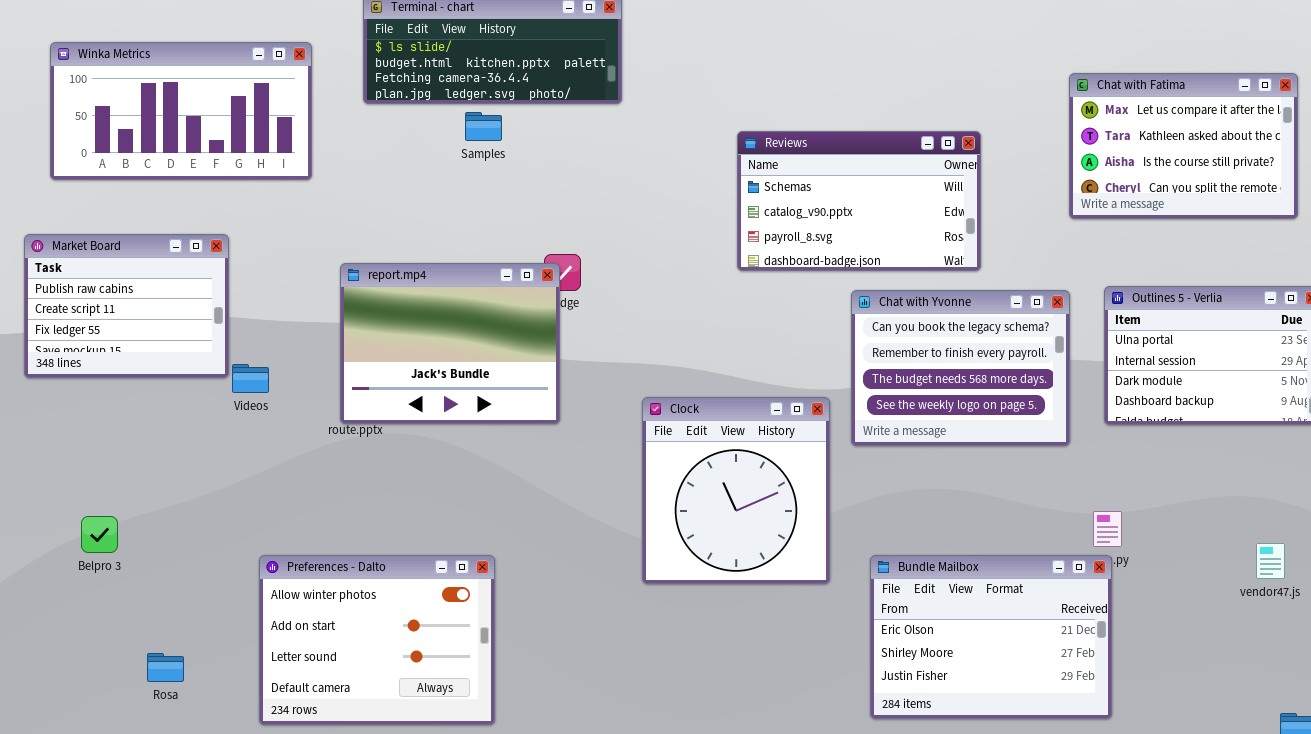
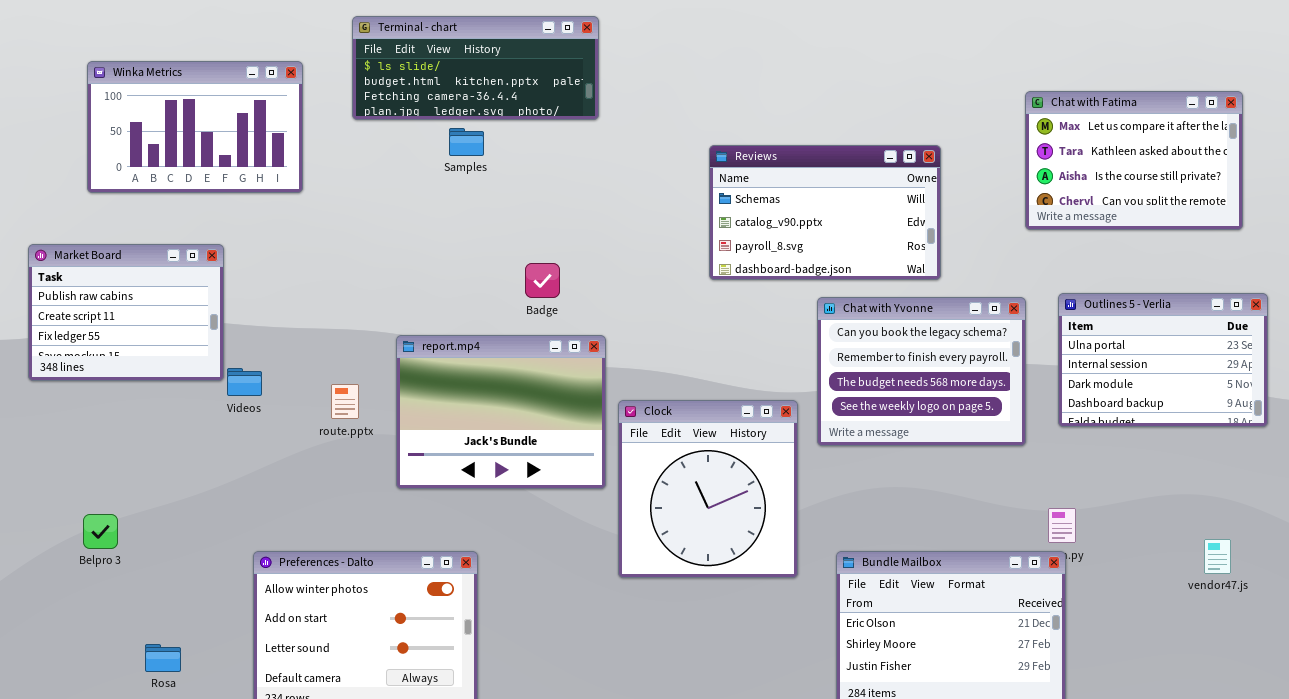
Winka Metrics: [50,42,312,180] -> [87,61,303,193], resized
report.mp4: [340,263,560,424] -> [396,335,606,489], moved

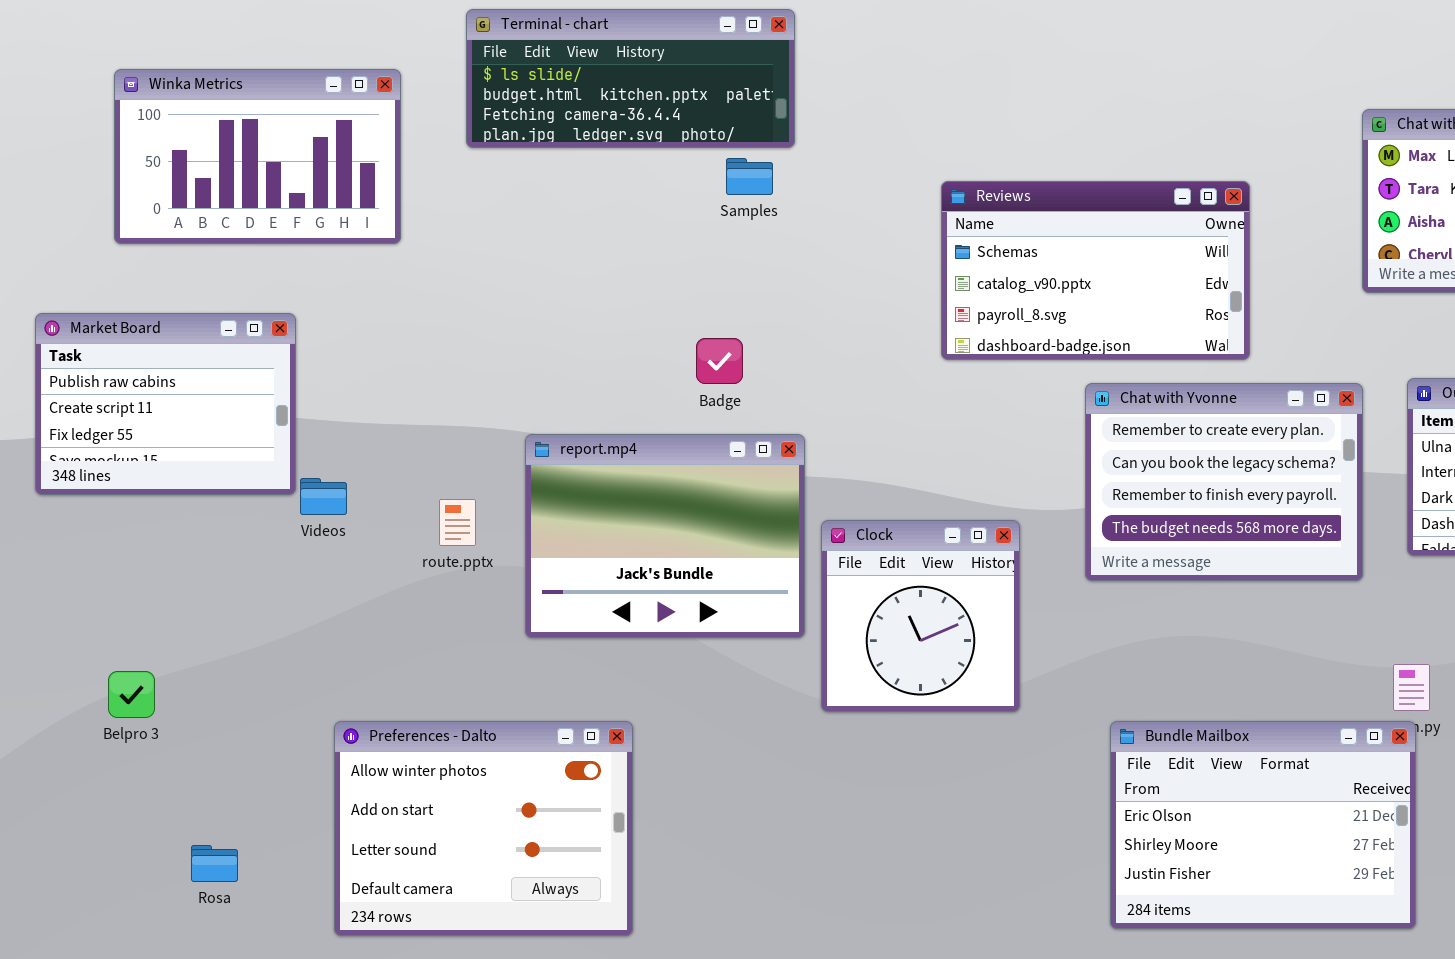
Samples: [449,128,484,156] -> [726,158,773,195], moved
Chat with Yvonne: [817,297,1026,446] -> [1085,383,1363,581], scrolled up 1 row
Clock: [618,400,798,578] -> [821,520,1020,712], resized

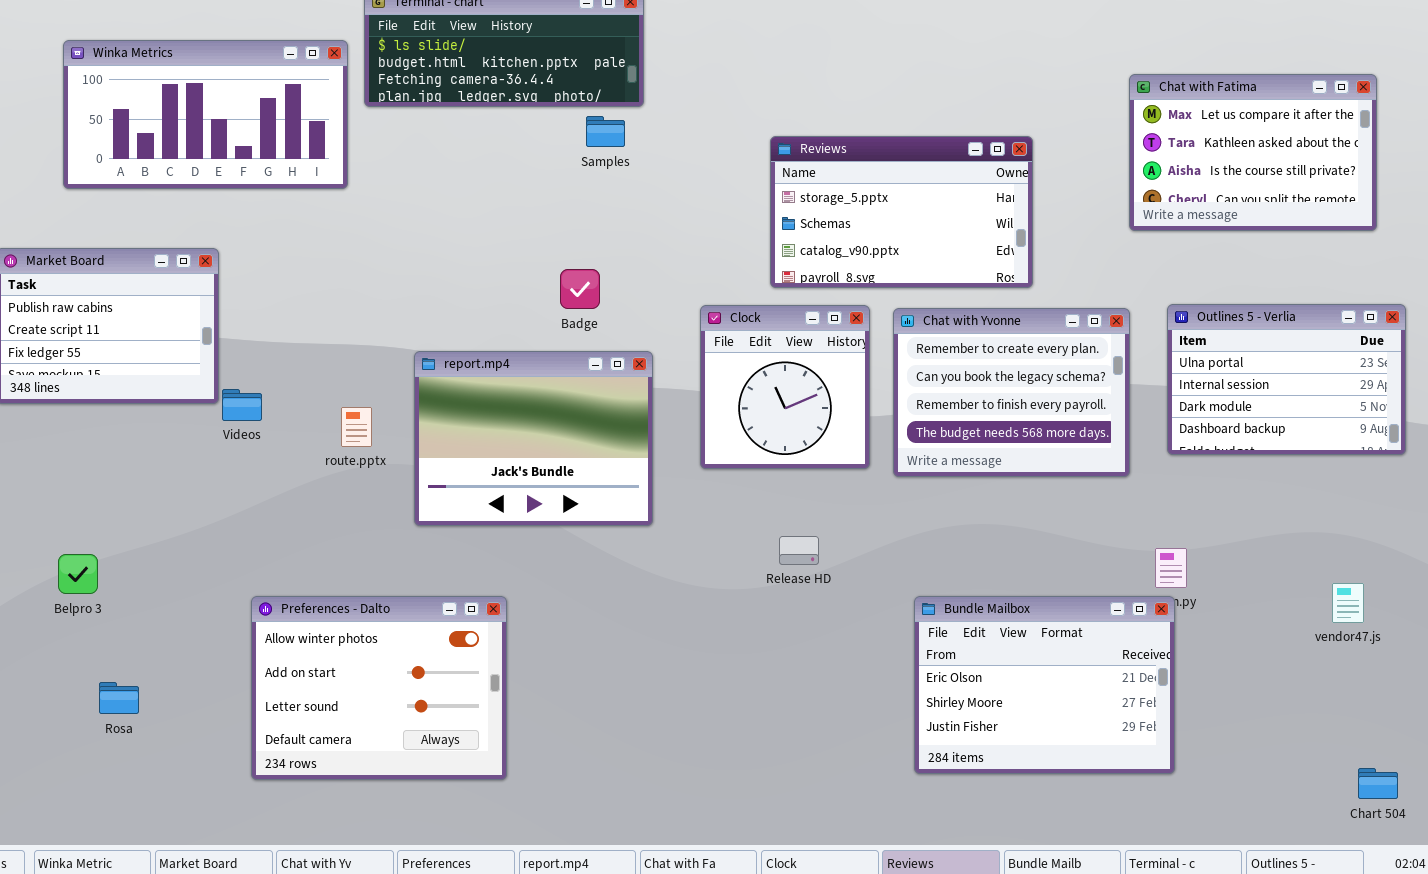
Winka Metrics: [114,69,401,244] -> [63,40,348,189], resized
Reviews: [941,181,1250,360] -> [770,136,1033,288], scrolled up 1 row
Clock: [821,520,1020,712] -> [700,305,870,469], moved
Rosa: [191,845,238,882] -> [99,682,139,714], moved

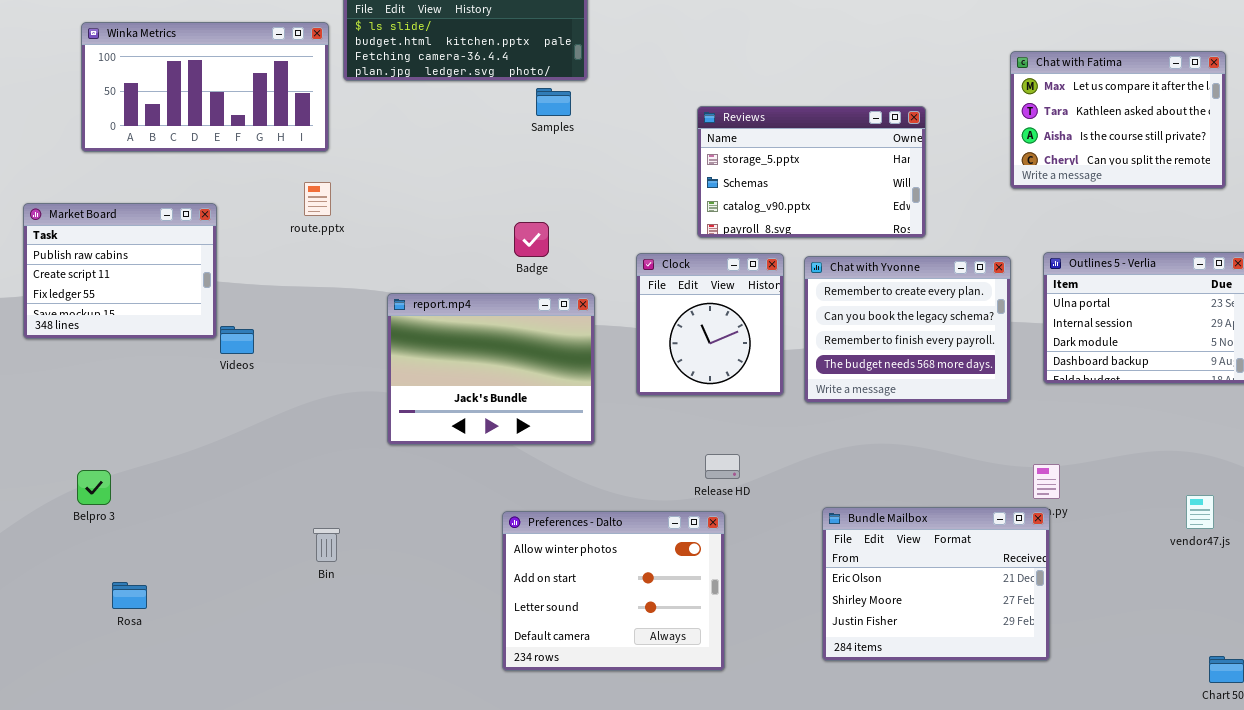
route.pptx: [341,407,372,447] -> [304,182,331,216], moved
Preferences - Dalto: [251,596,507,780] -> [502,511,725,671], moved

